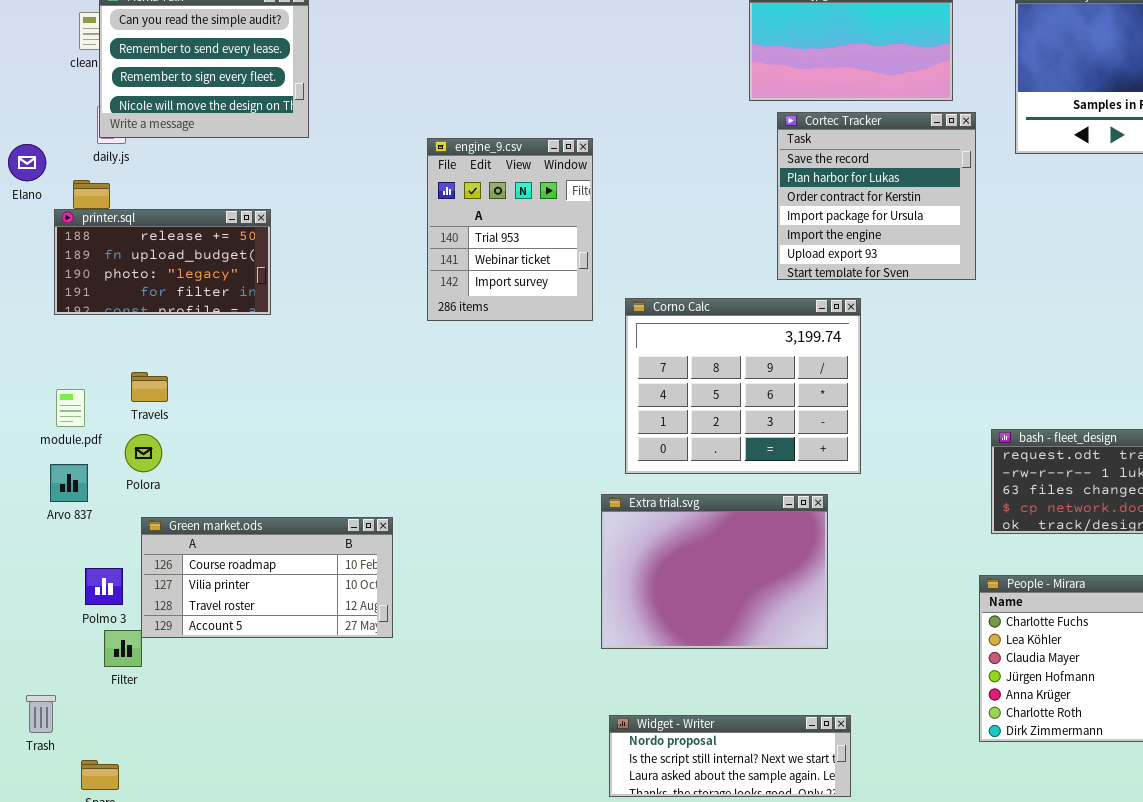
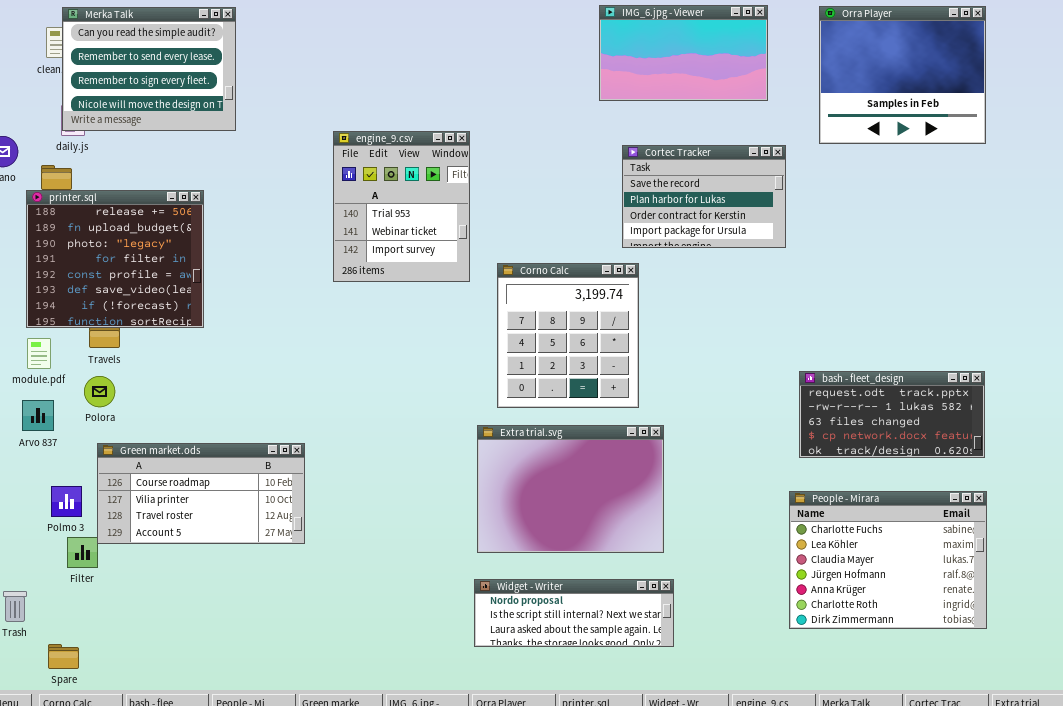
Cortec Tracker: [777,112,976,280] -> [622,145,786,248], resized
printer.sql: [54,209,271,315] -> [26,190,204,328], resized
Corno Calc: [625,298,861,474] -> [497,263,639,408], resized
Widget - Writer: [609,715,851,797] -> [474,579,674,647], moved

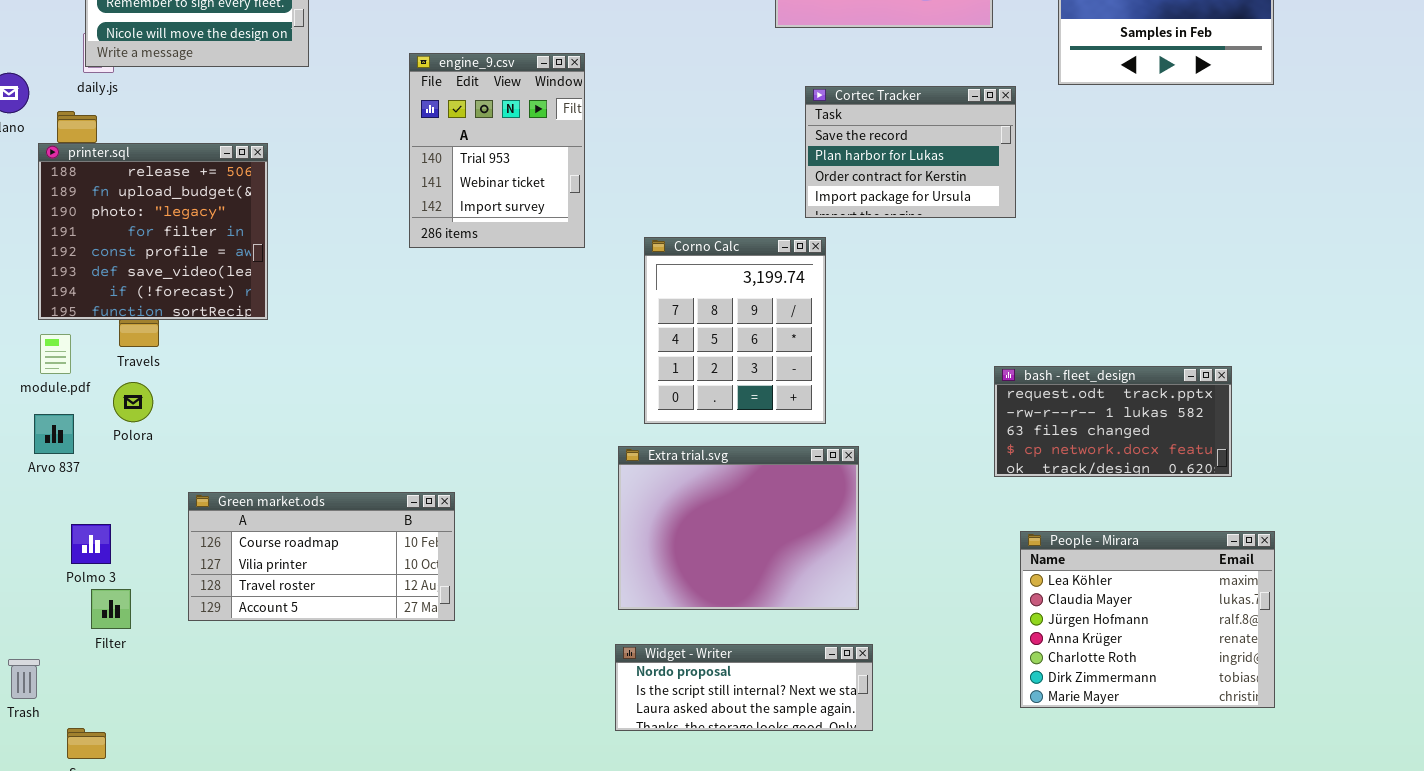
engine_9.csv: [333,131,470,282] -> [409,53,585,248], moved
bash - fleet_design: [799,371,985,458] -> [994,366,1232,477], moved
Green market.ods: [97,443,305,544] -> [188,492,455,621], moved
People - Mirara: [789,491,987,629] -> [1020,531,1275,708], scrolled down 1 row

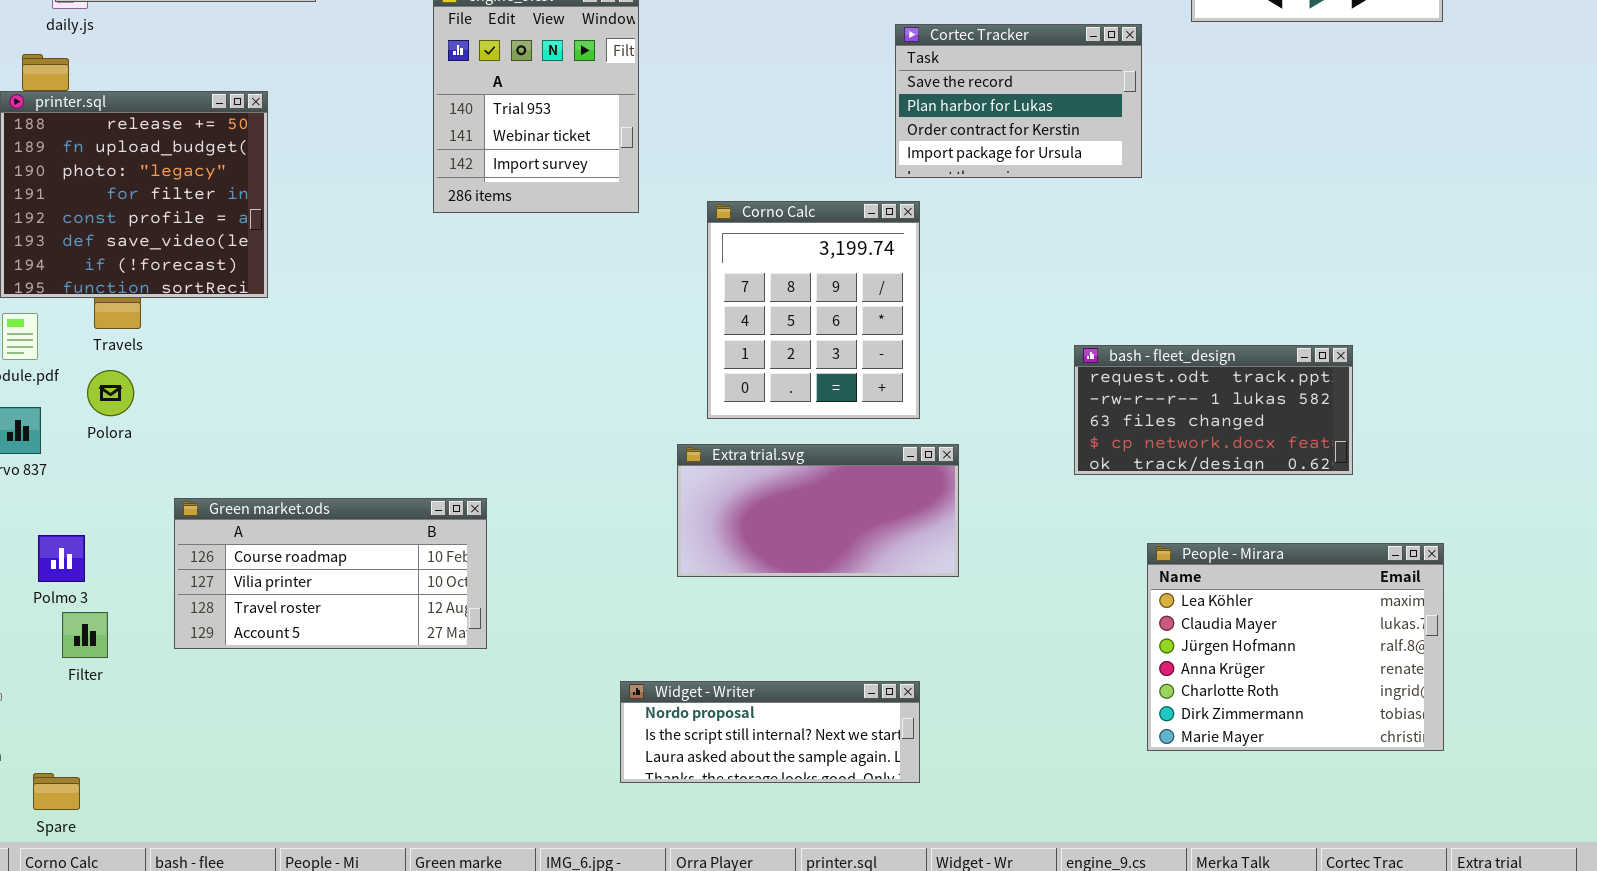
bash - fleet_design: [994,366,1232,477] -> [1074,345,1353,475], moved
Extra trial.svg: [618,446,859,610] -> [677,444,959,577], resized
Widget - Writer: [615,644,873,731] -> [620,681,920,783], moved

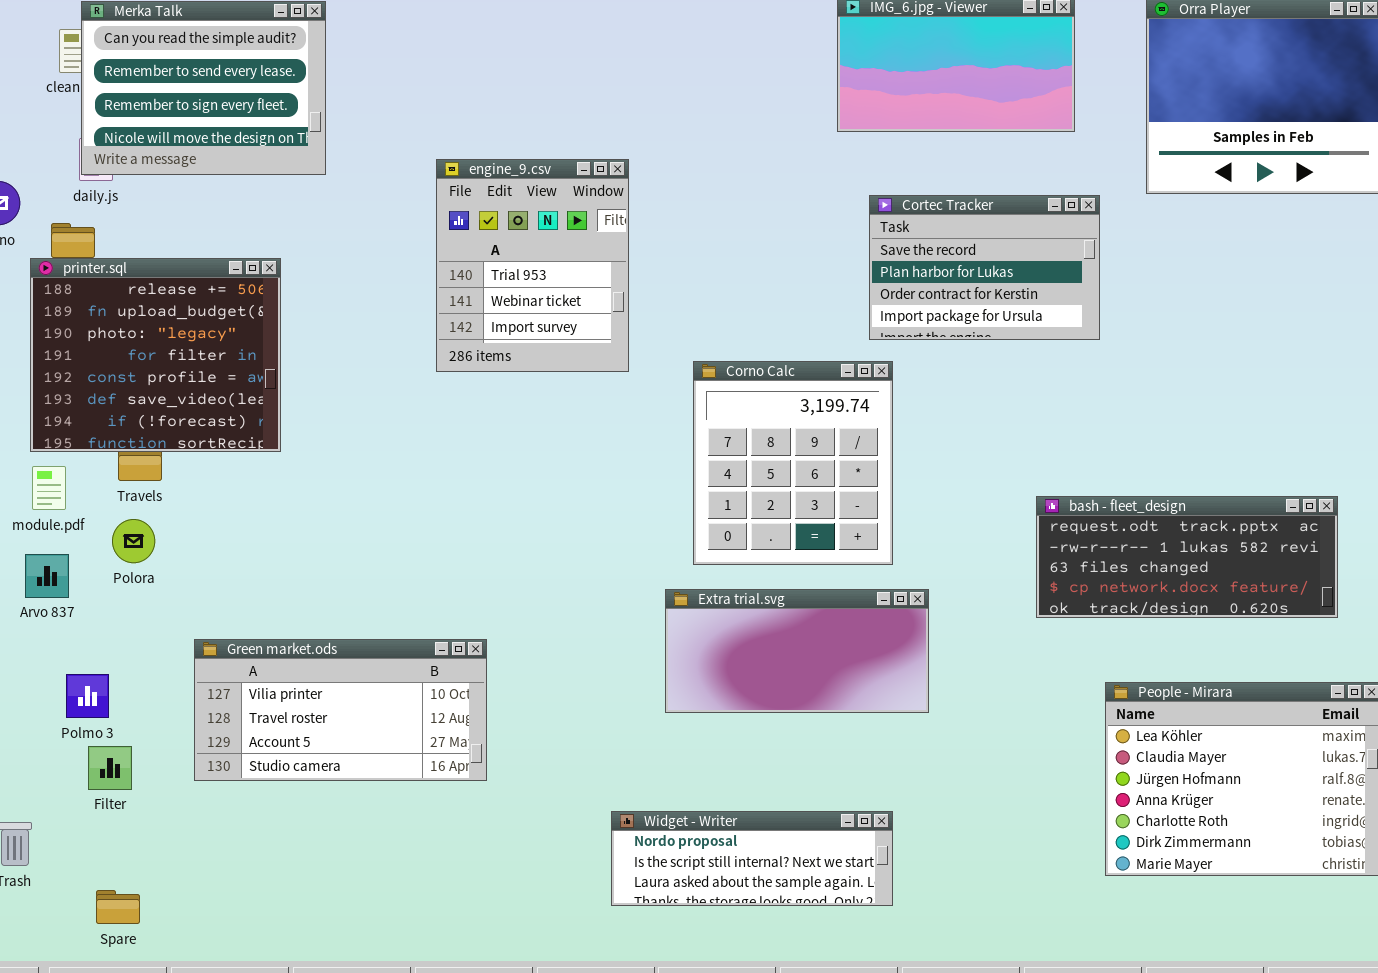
bash - fleet_design: [1074,345,1353,475] -> [1036,496,1338,618], resized
Green market.ods: [174,498,487,649] -> [194,639,487,781], scrolled down 1 row
Spare: [33,773,80,810] -> [96,890,140,924], moved

